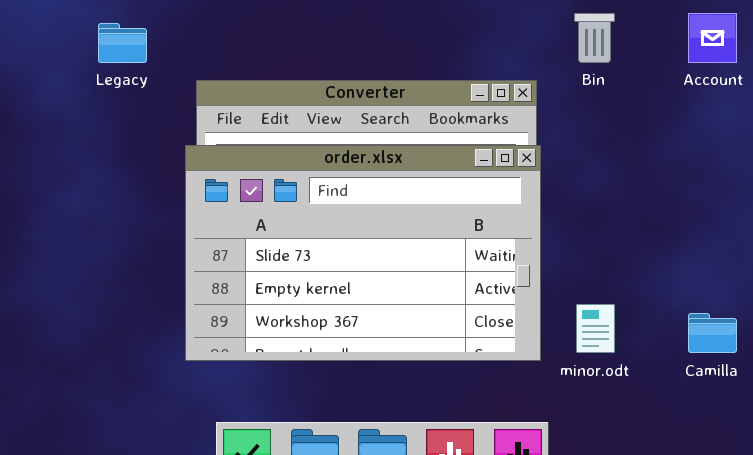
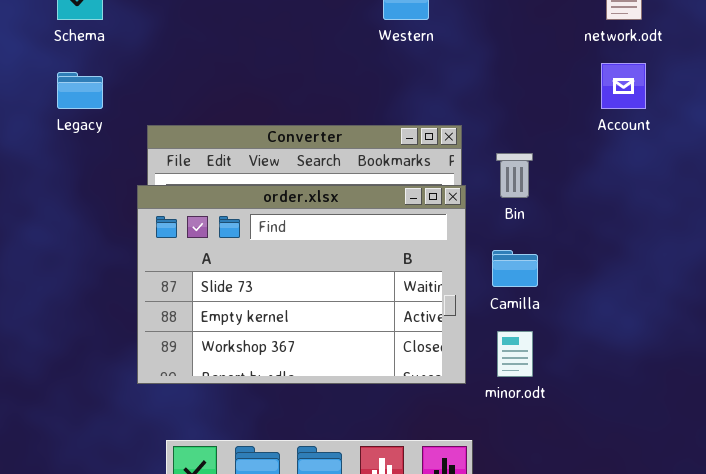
Bin: [574,13,615,63] -> [496,153,533,198], moved
Camilla: [688,313,737,353] -> [492,250,538,287], moved

